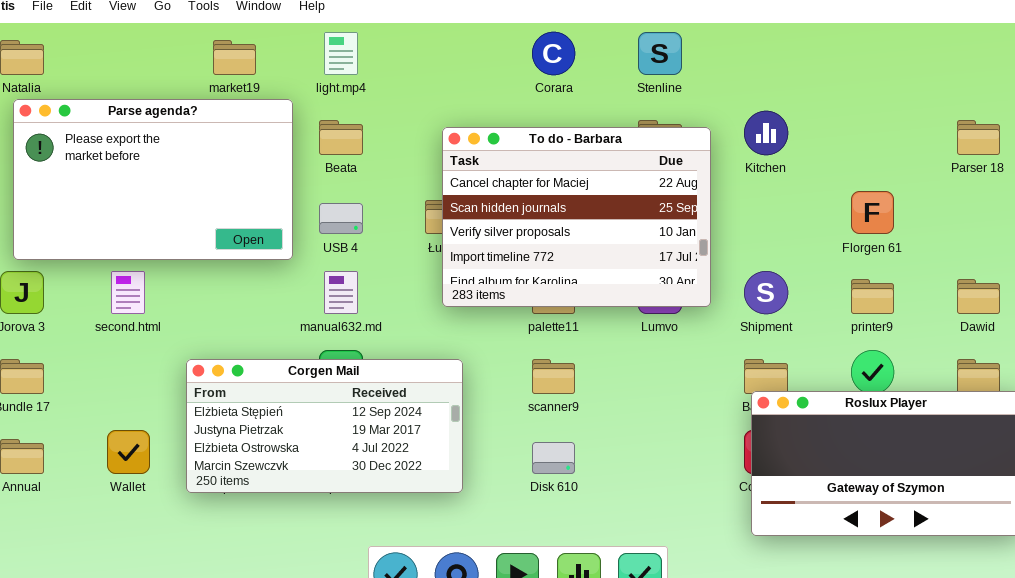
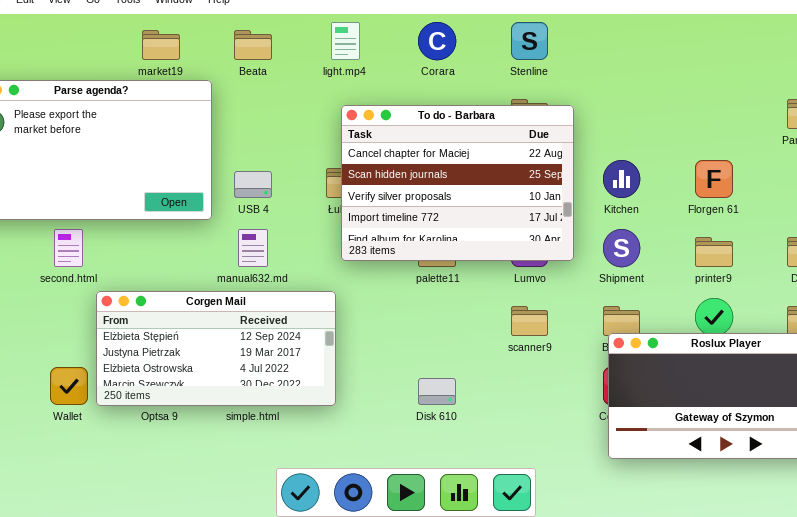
light.mp4: [324,32,358,75] -> [331,22,360,60], moved
Kitchen: [744,111,788,155] -> [603,160,640,198], moved
Beata: [319,120,363,155] -> [234,30,272,60], moved
Corgen Mail: [186,359,463,493] -> [96,291,336,406], moved
scanner9: [532,359,575,394] -> [511,306,548,336], moved

